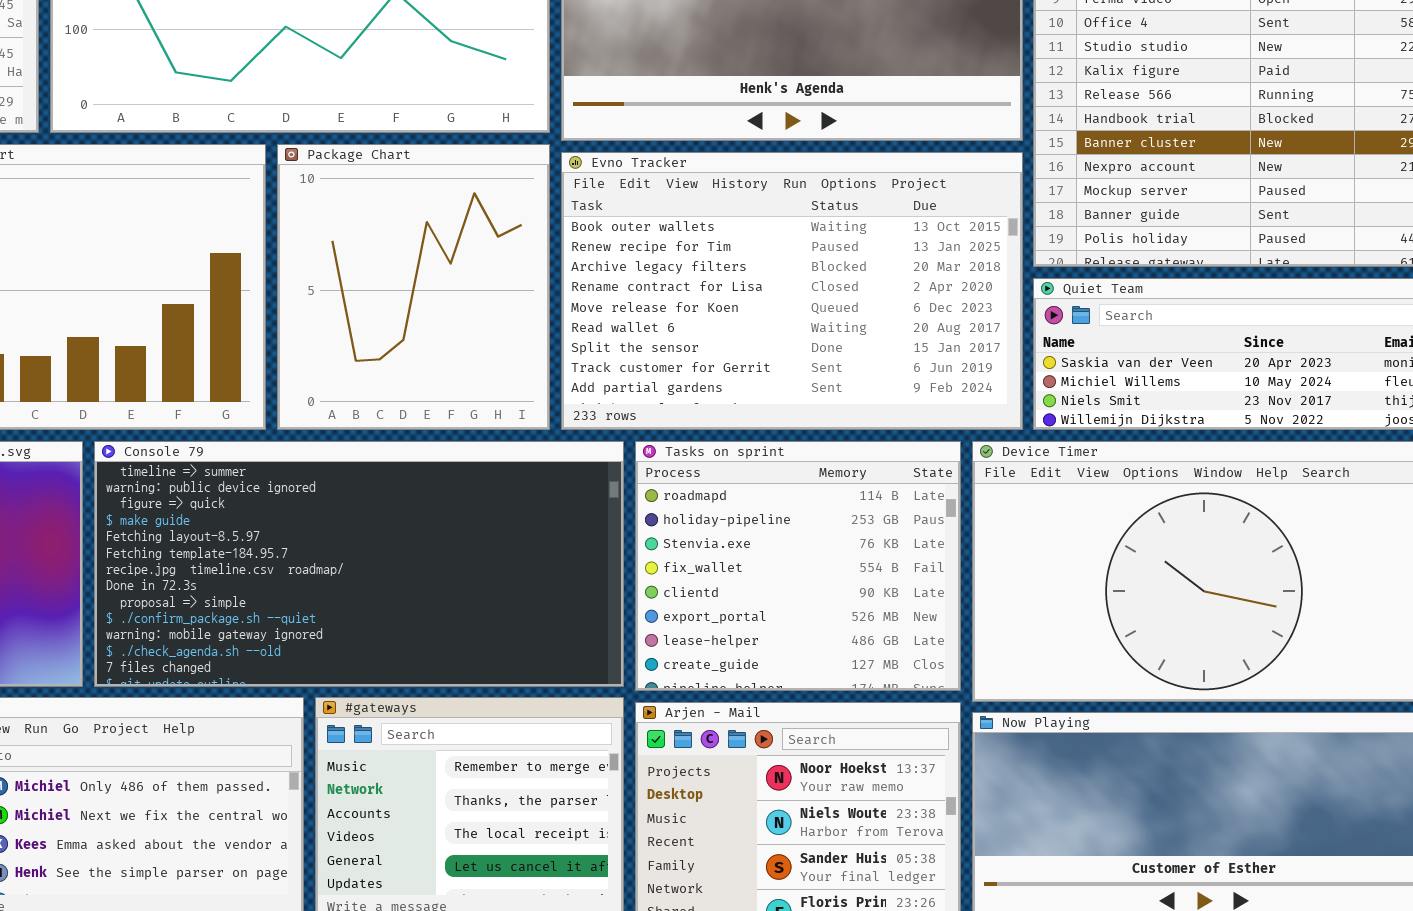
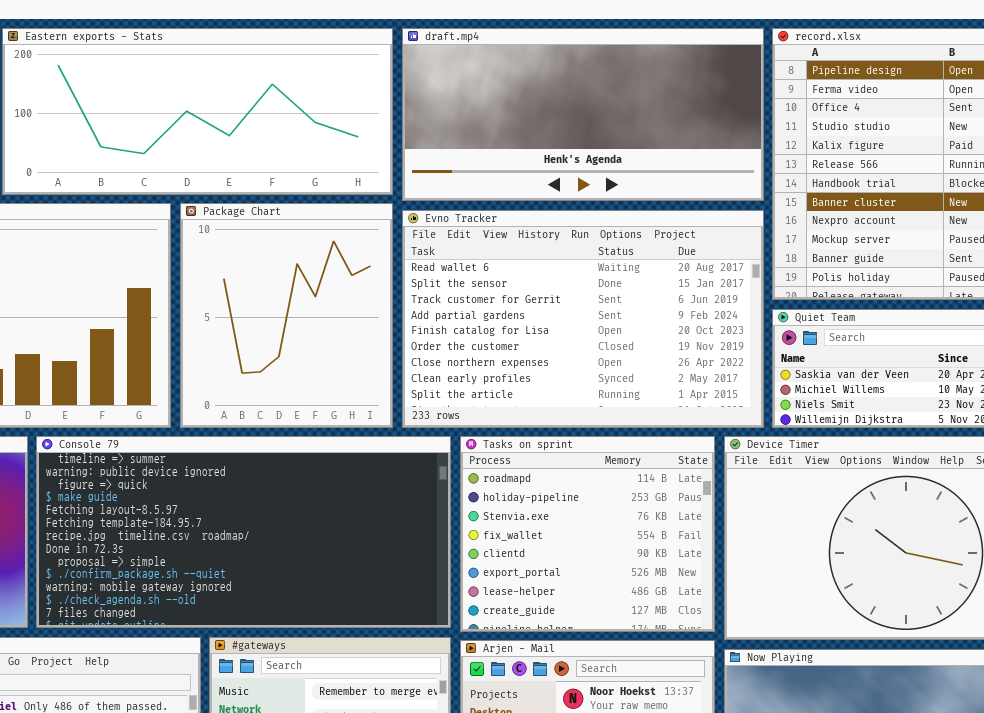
Evno Tracker: [561,152,1023,430] -> [402,210,764,428], scrolled down 5 rows

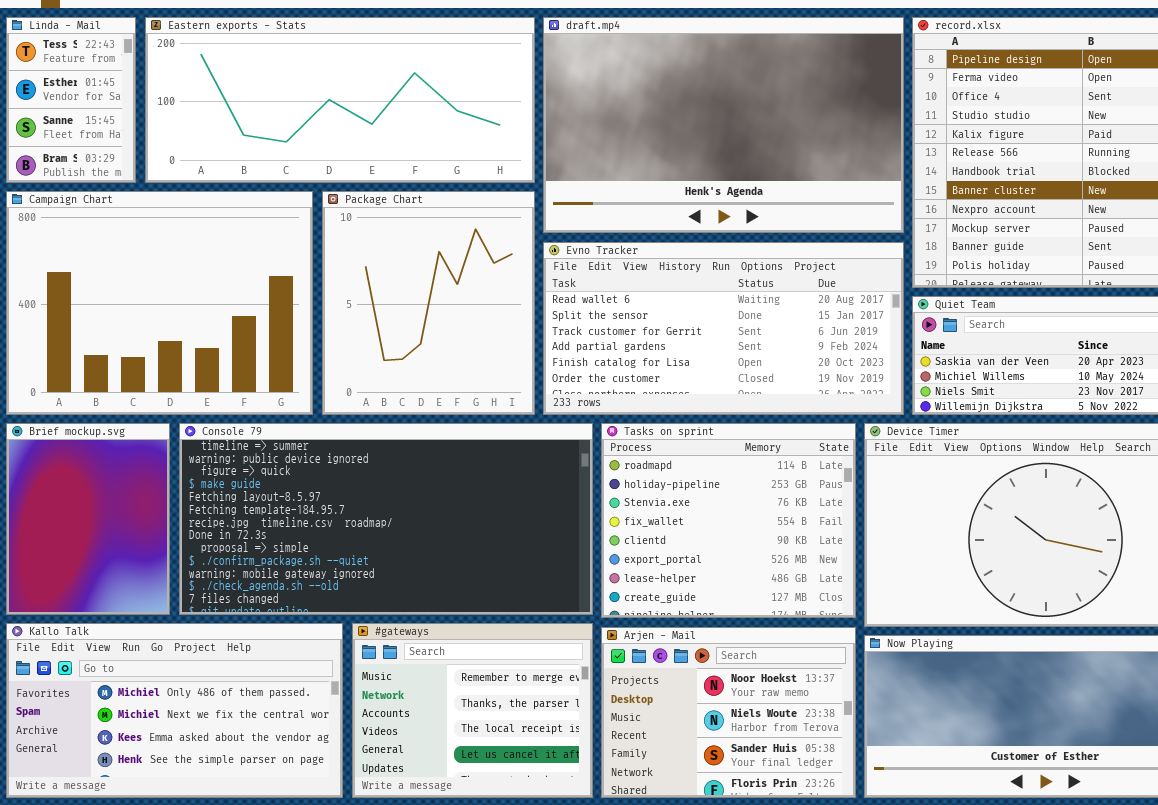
draft.mp4: [402,28,764,201] -> [543,17,904,233], resized
Evno Tracker: [402,210,764,428] -> [543,242,904,415], resized

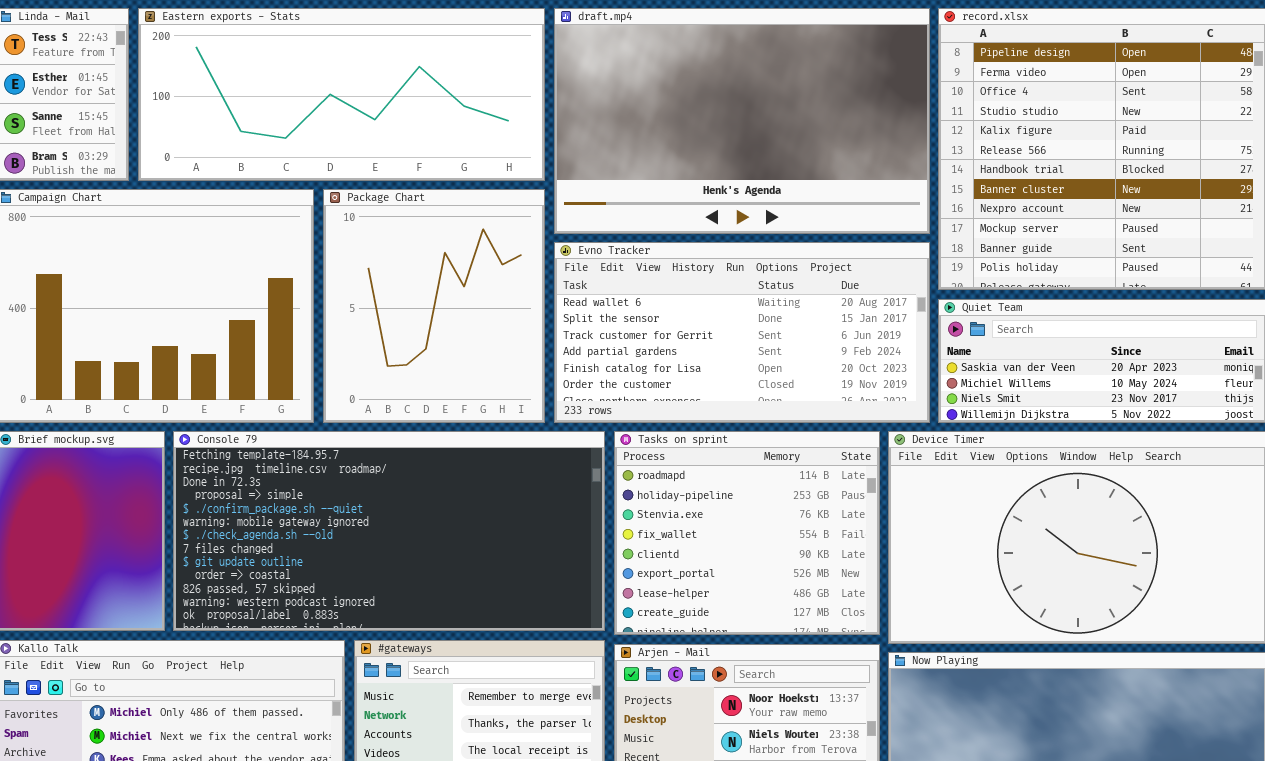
Console 79: [179,423,593,615] -> [173,431,605,631], scrolled down 5 rows

